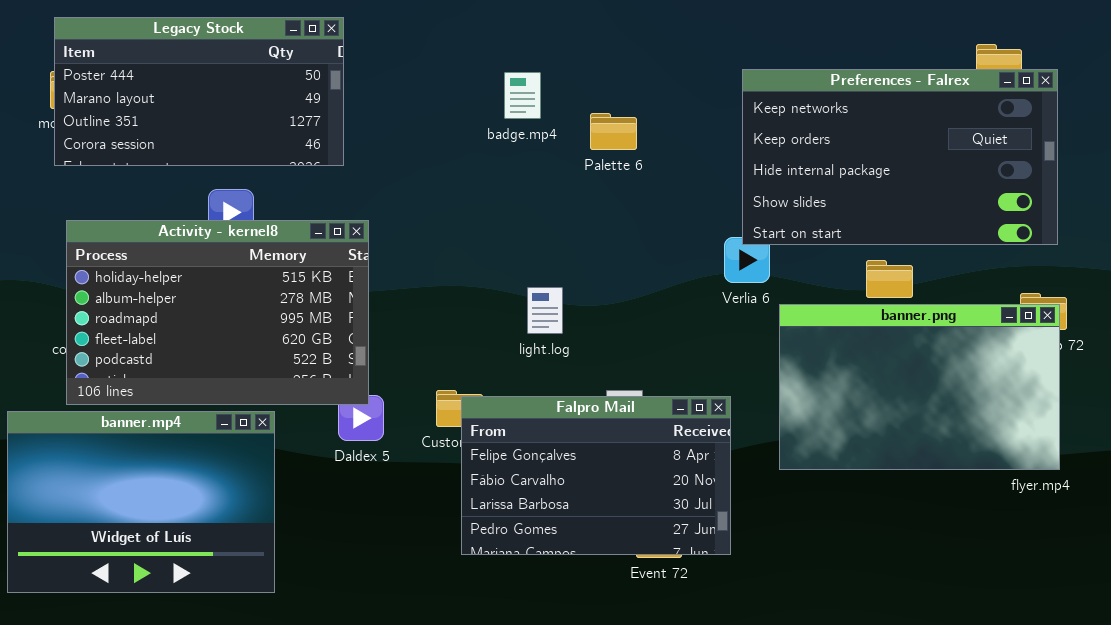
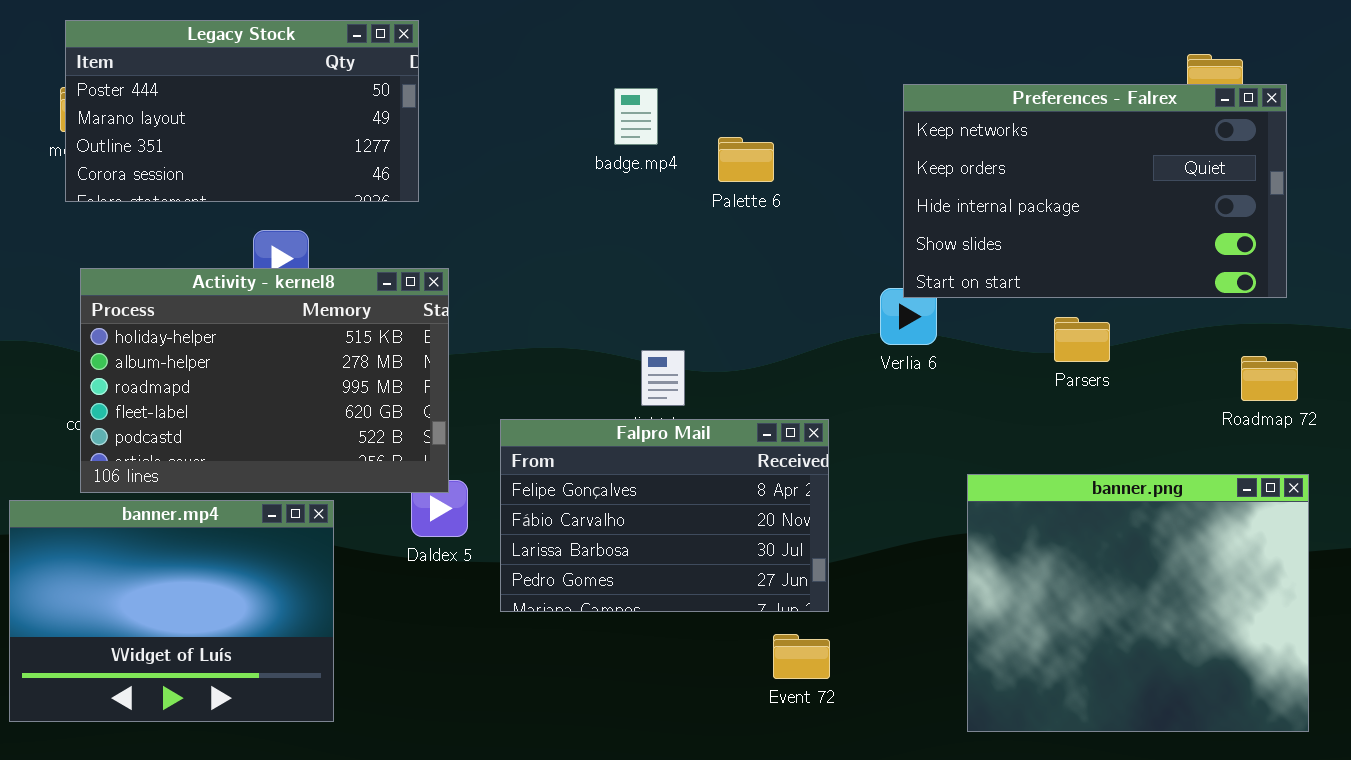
banner.png: [779,304,1060,470] -> [967,474,1309,732], moved, resized
Falpro Mail: [461,396,731,555] -> [500,419,829,612], moved

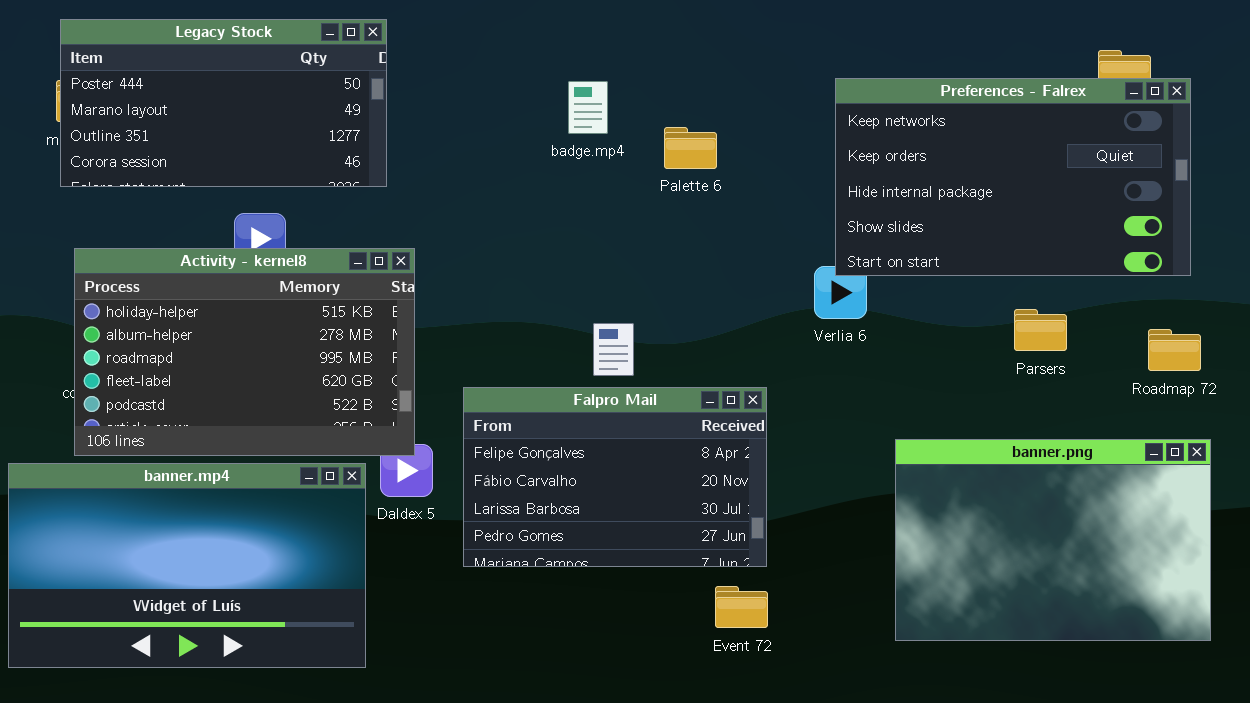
Parsers: [1054,317,1110,362] -> [1014,309,1067,351], moved
banner.png: [967,474,1309,732] -> [895,439,1211,641], resized
banner.mp4: [9,500,334,722] -> [8,463,366,668], resized

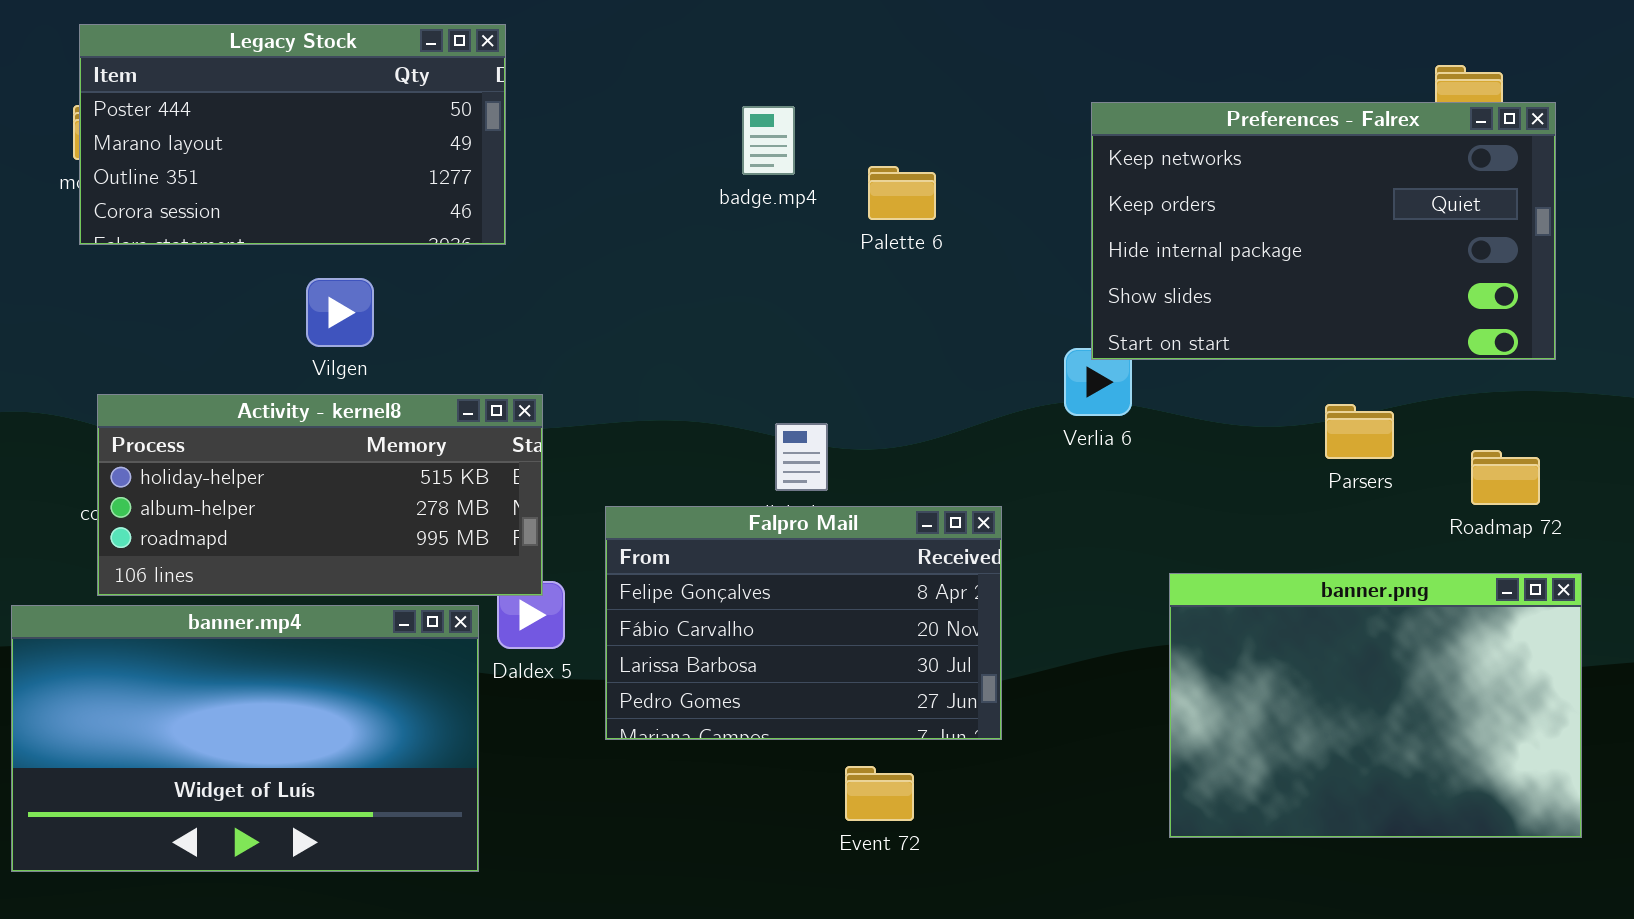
Activity - kernel8: [74,248,415,456] -> [97,394,543,596], resized
Roadmap 72: [1148,329,1201,371] -> [1471,450,1540,505], moved
Event 72: [715,586,768,628] -> [845,766,914,821], moved

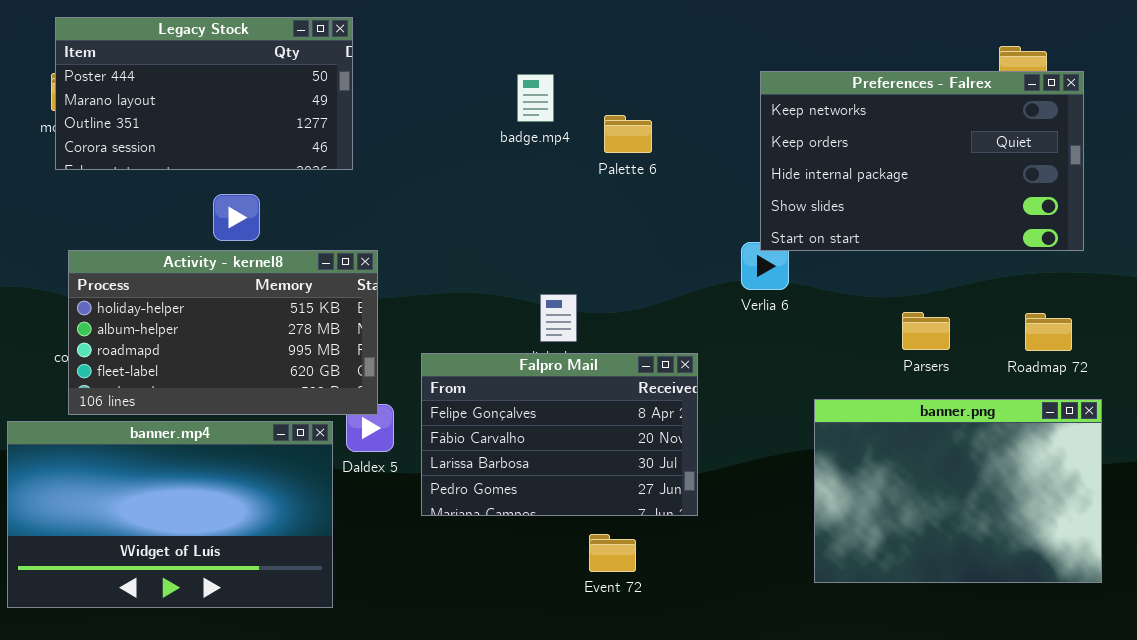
Activity - kernel8: [97,394,543,596] -> [68,250,378,415], resized
Parsers: [1325,404,1394,459] -> [902,312,950,350], moved

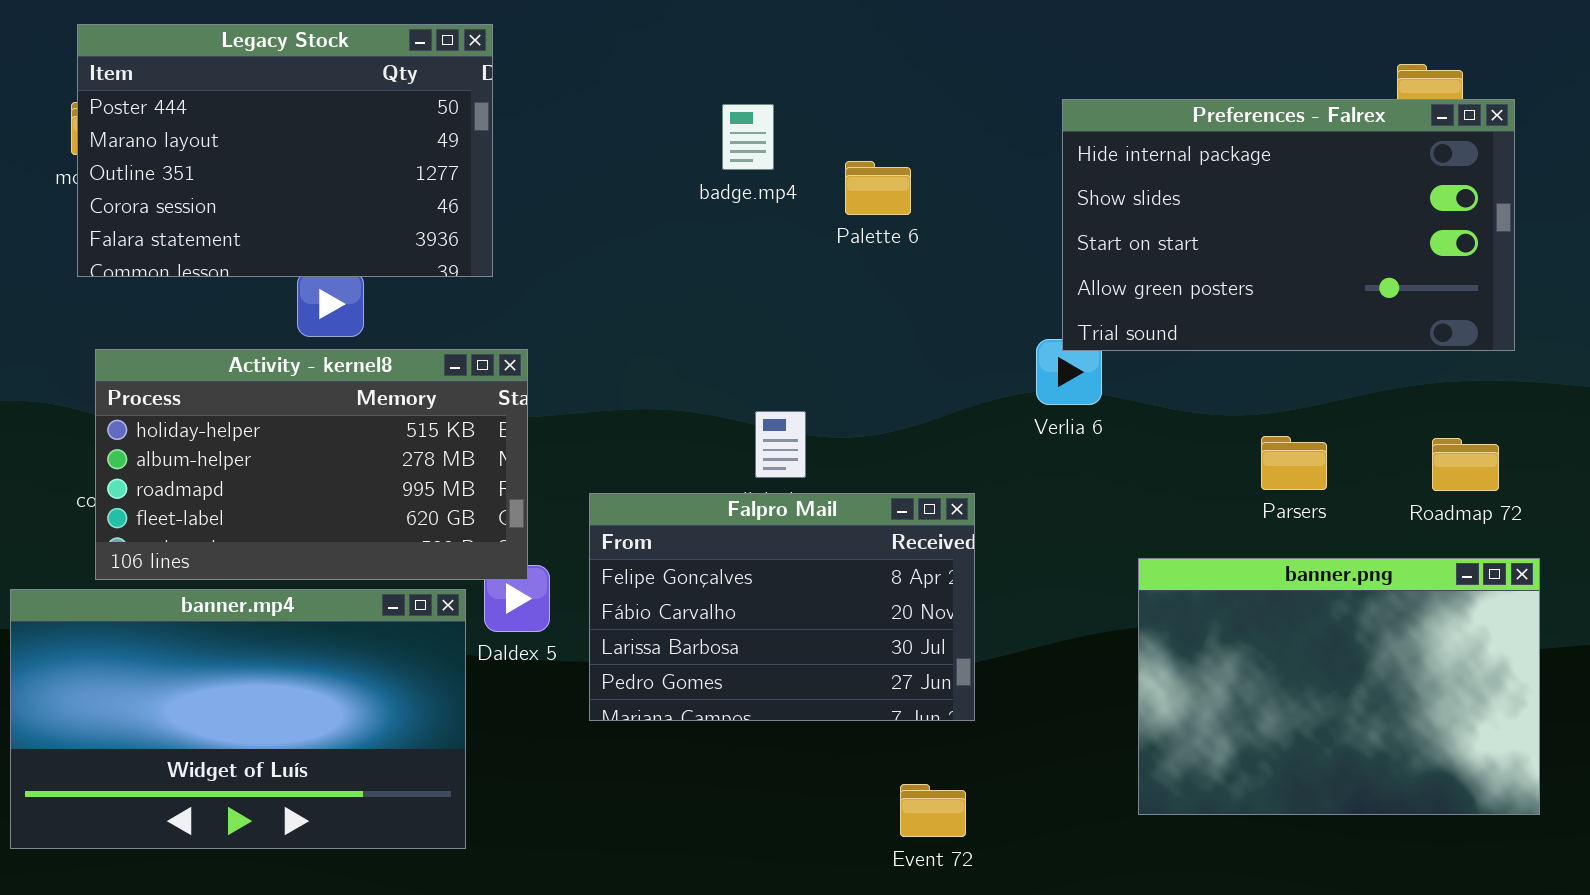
Legacy Stock: [55,17,353,170] -> [77,24,493,277], resized
Preferences - Falrex: [760,71,1084,251] -> [1062,99,1515,351], scrolled down 2 rows
Event 72: [589,534,636,572] -> [900,784,966,837], moved

